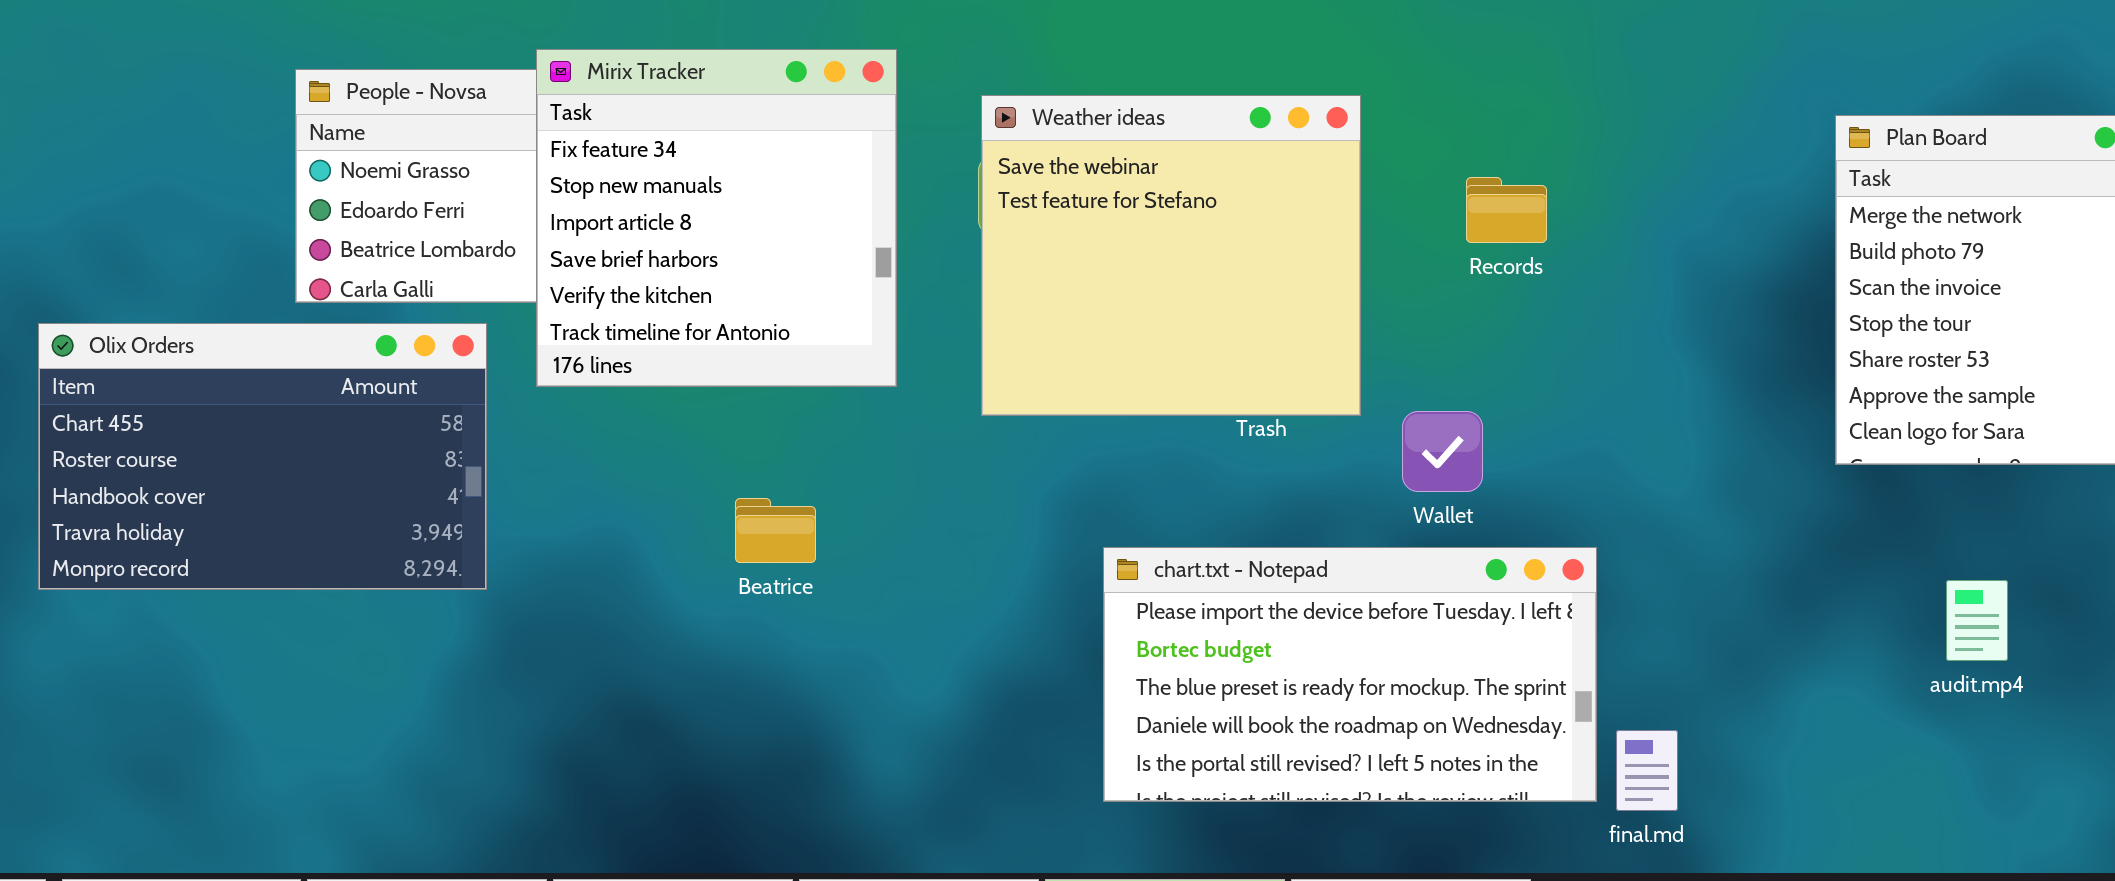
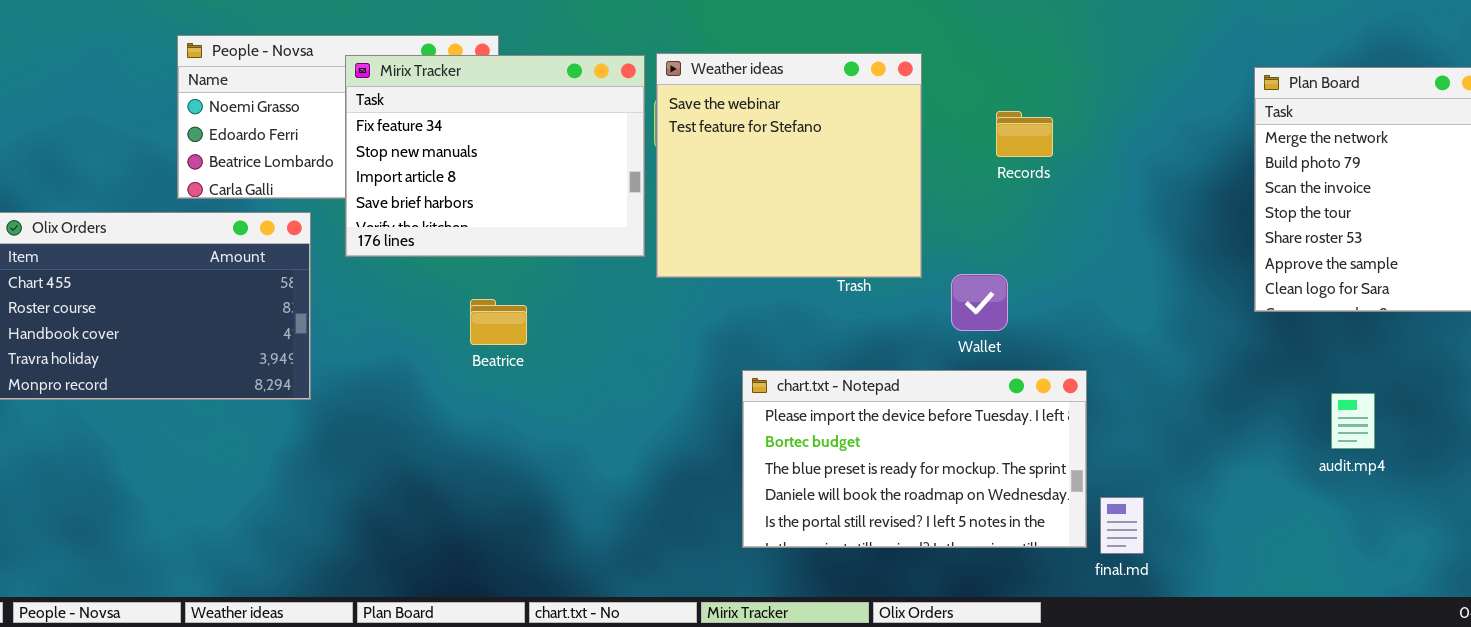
Mirix Tracker: [536,49,897,387] -> [345,55,645,257], resized
Beatrice: [735,498,816,563] -> [470,299,527,345], moved

